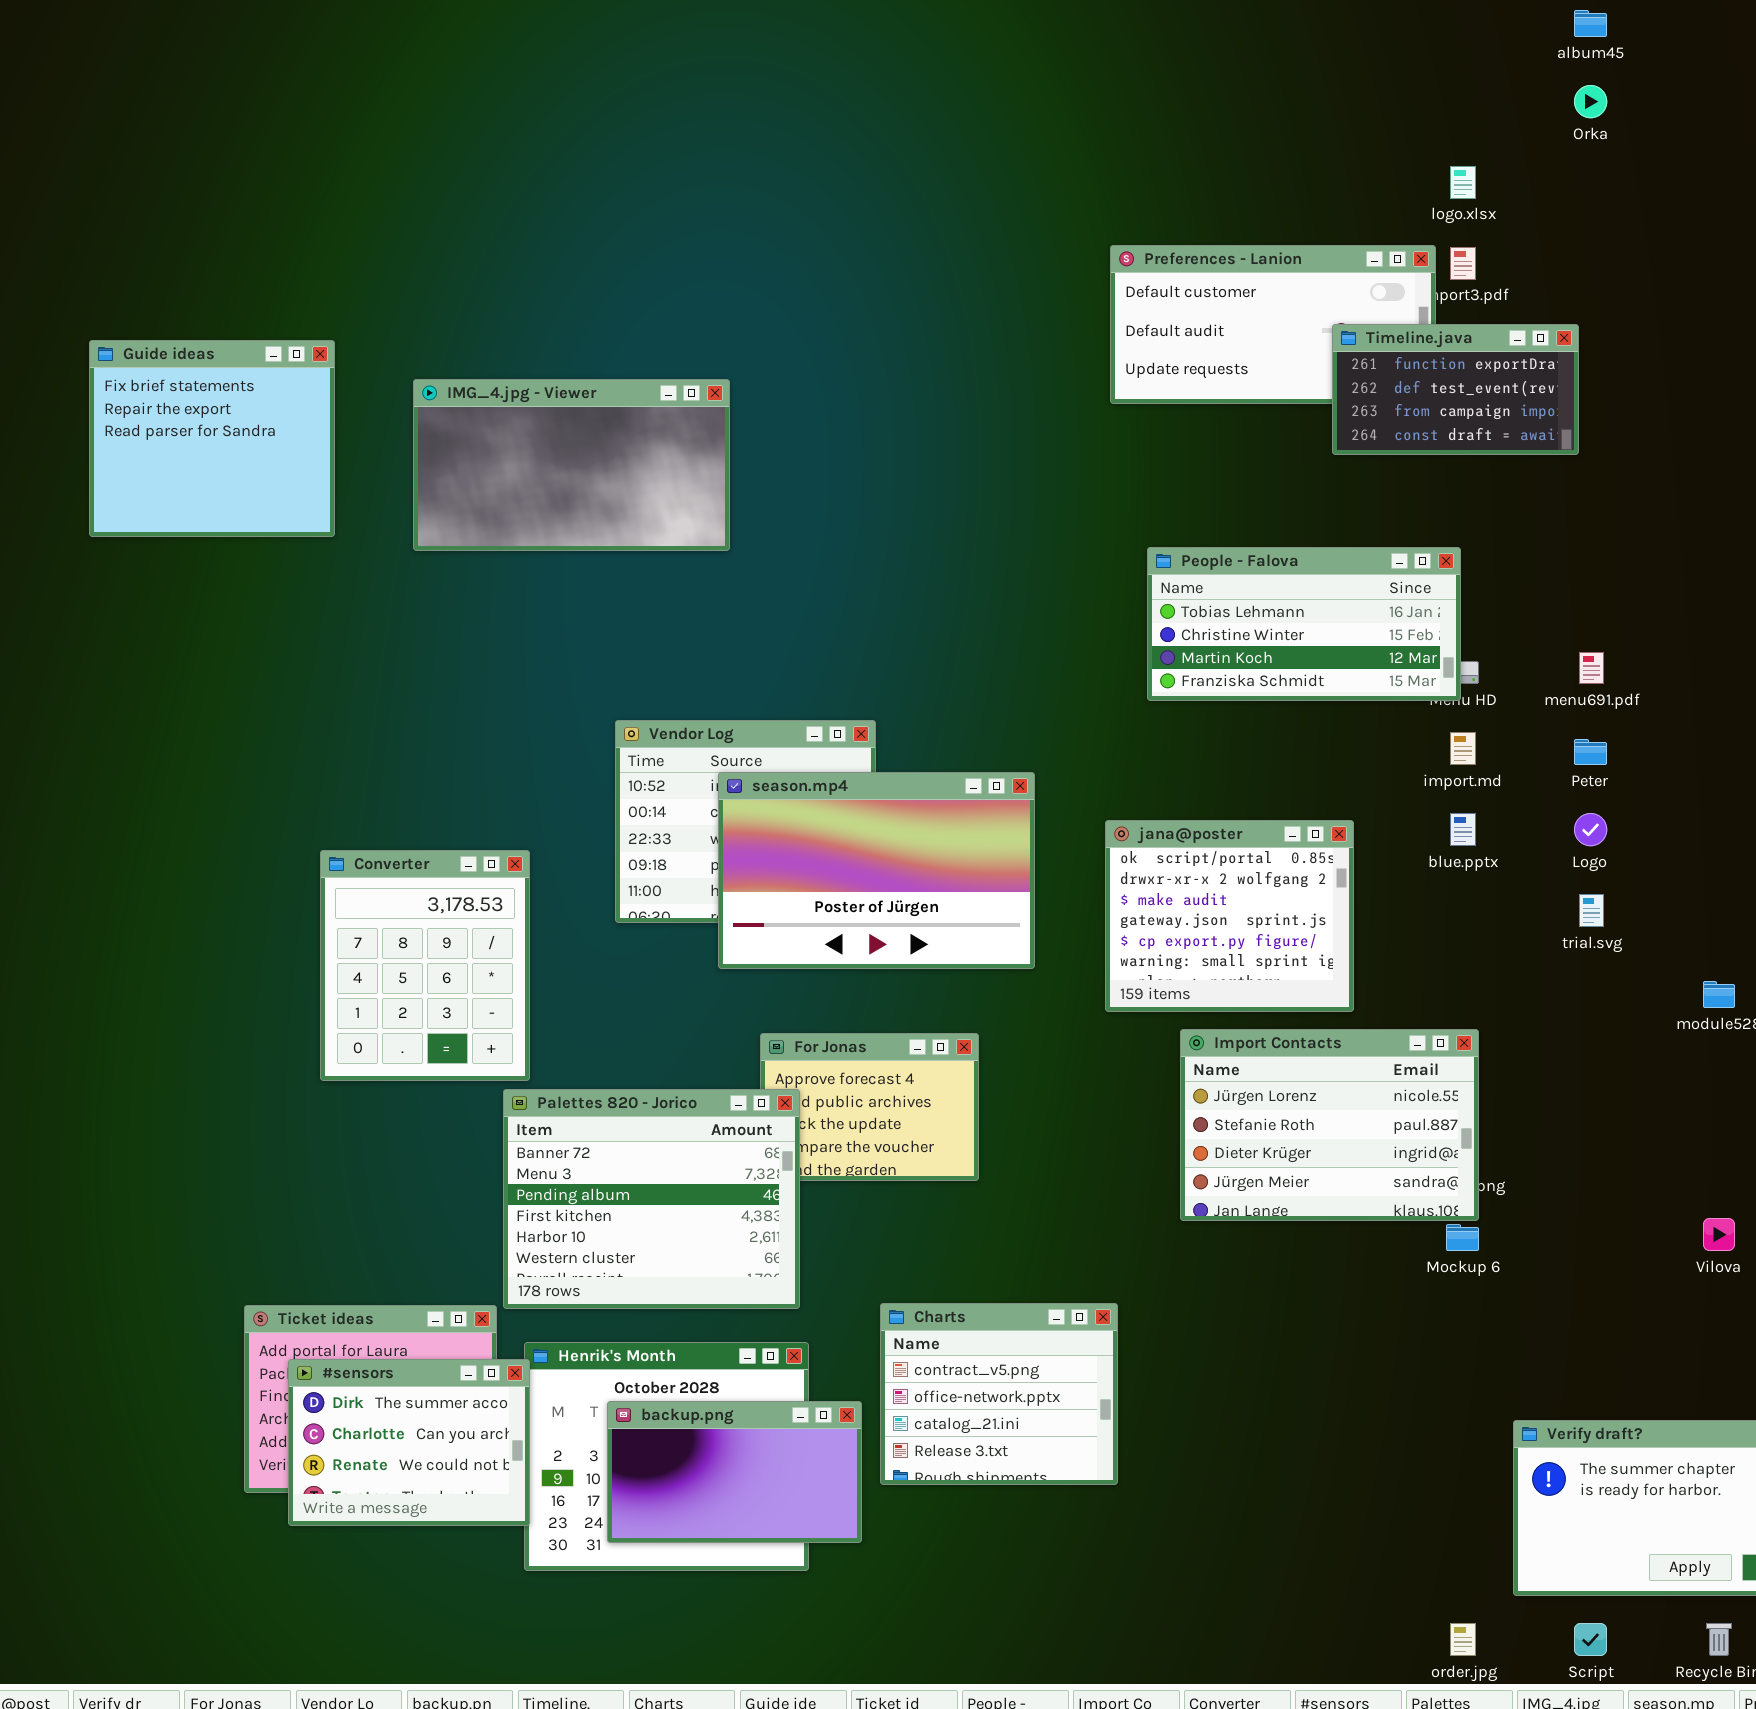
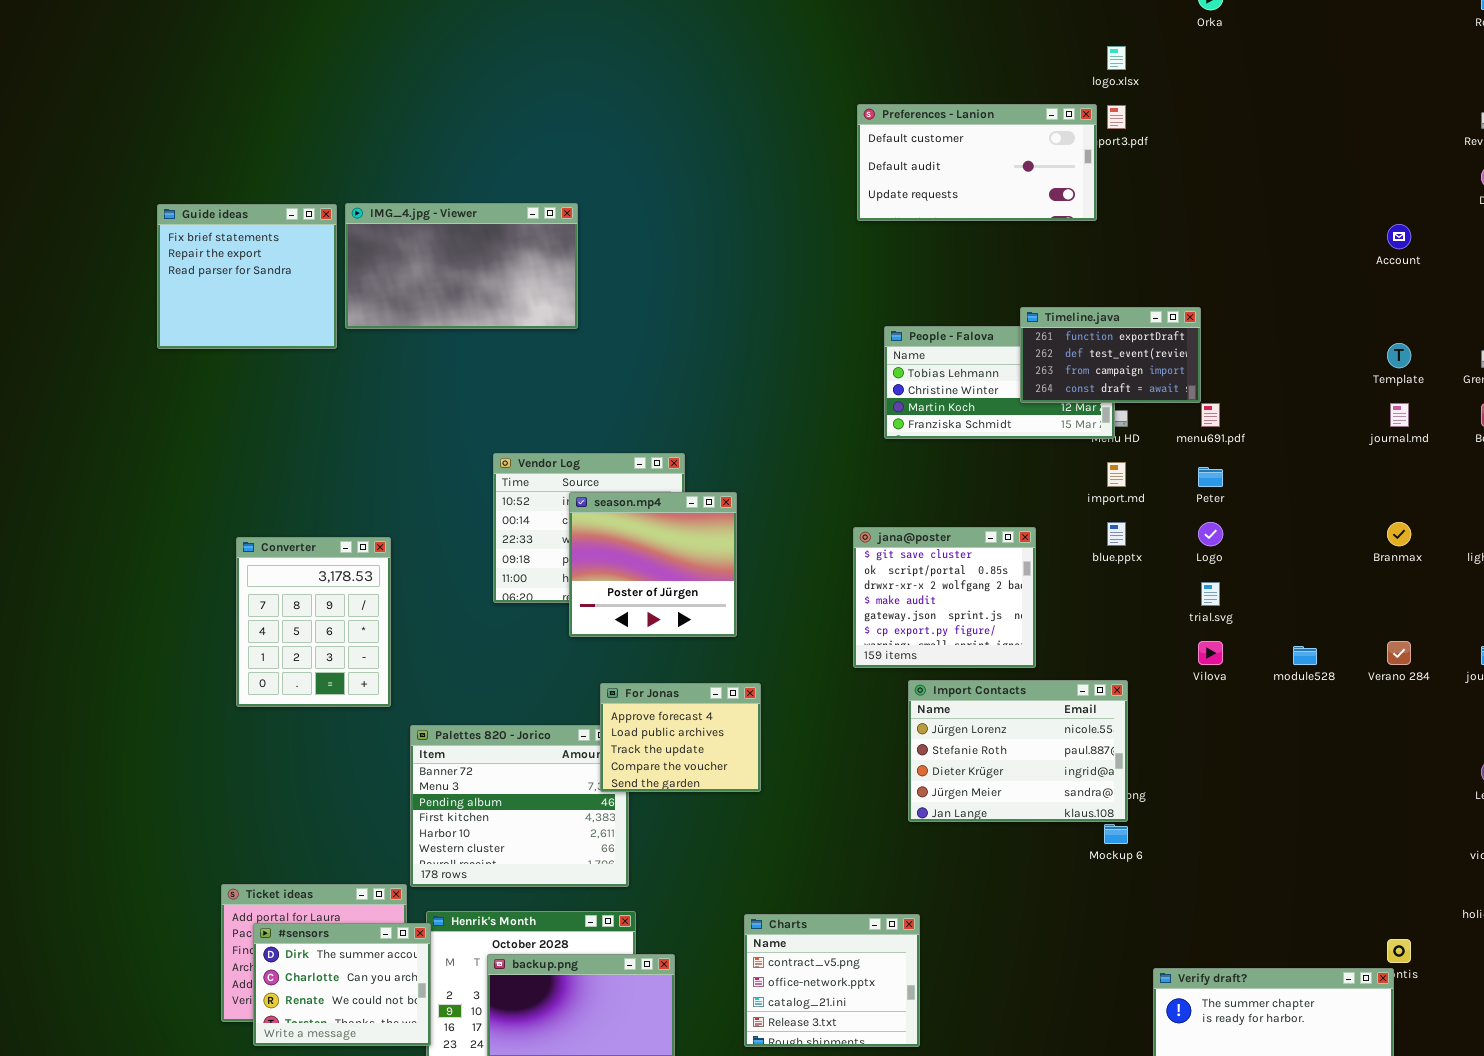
Timeline.java: [1332,324,1579,455] -> [1020,307,1201,403], moved
Guide ideas: [89,340,335,537] -> [157,204,337,349], moved
season.mp4: [718,772,1035,969] -> [569,492,737,637], resized
jana@poster: [1105,820,1354,1012] -> [853,527,1036,668], scrolled up 1 row
Converter: [320,850,530,1081] -> [236,537,391,707], moved
For Jonas: [760,1033,979,1181] -> [600,683,761,792], raised
Vilova: [1703,1218,1735,1251] -> [1198,641,1223,665], moved
Charts: [880,1303,1118,1485] -> [744,914,920,1047], moved

